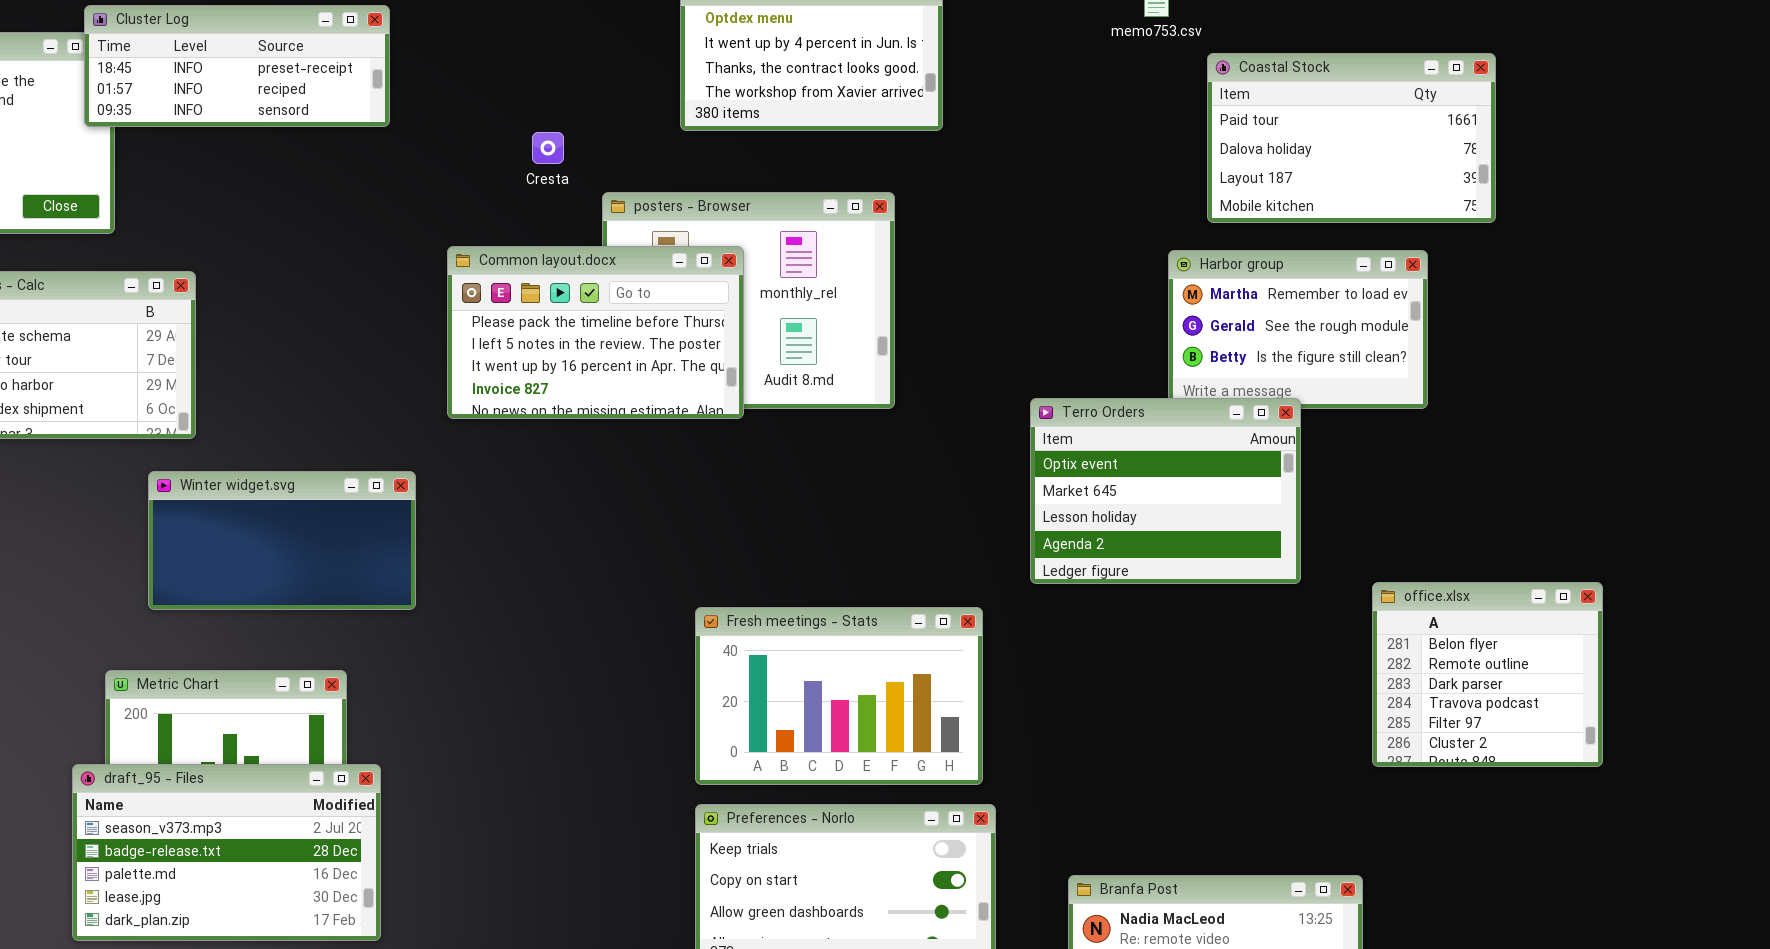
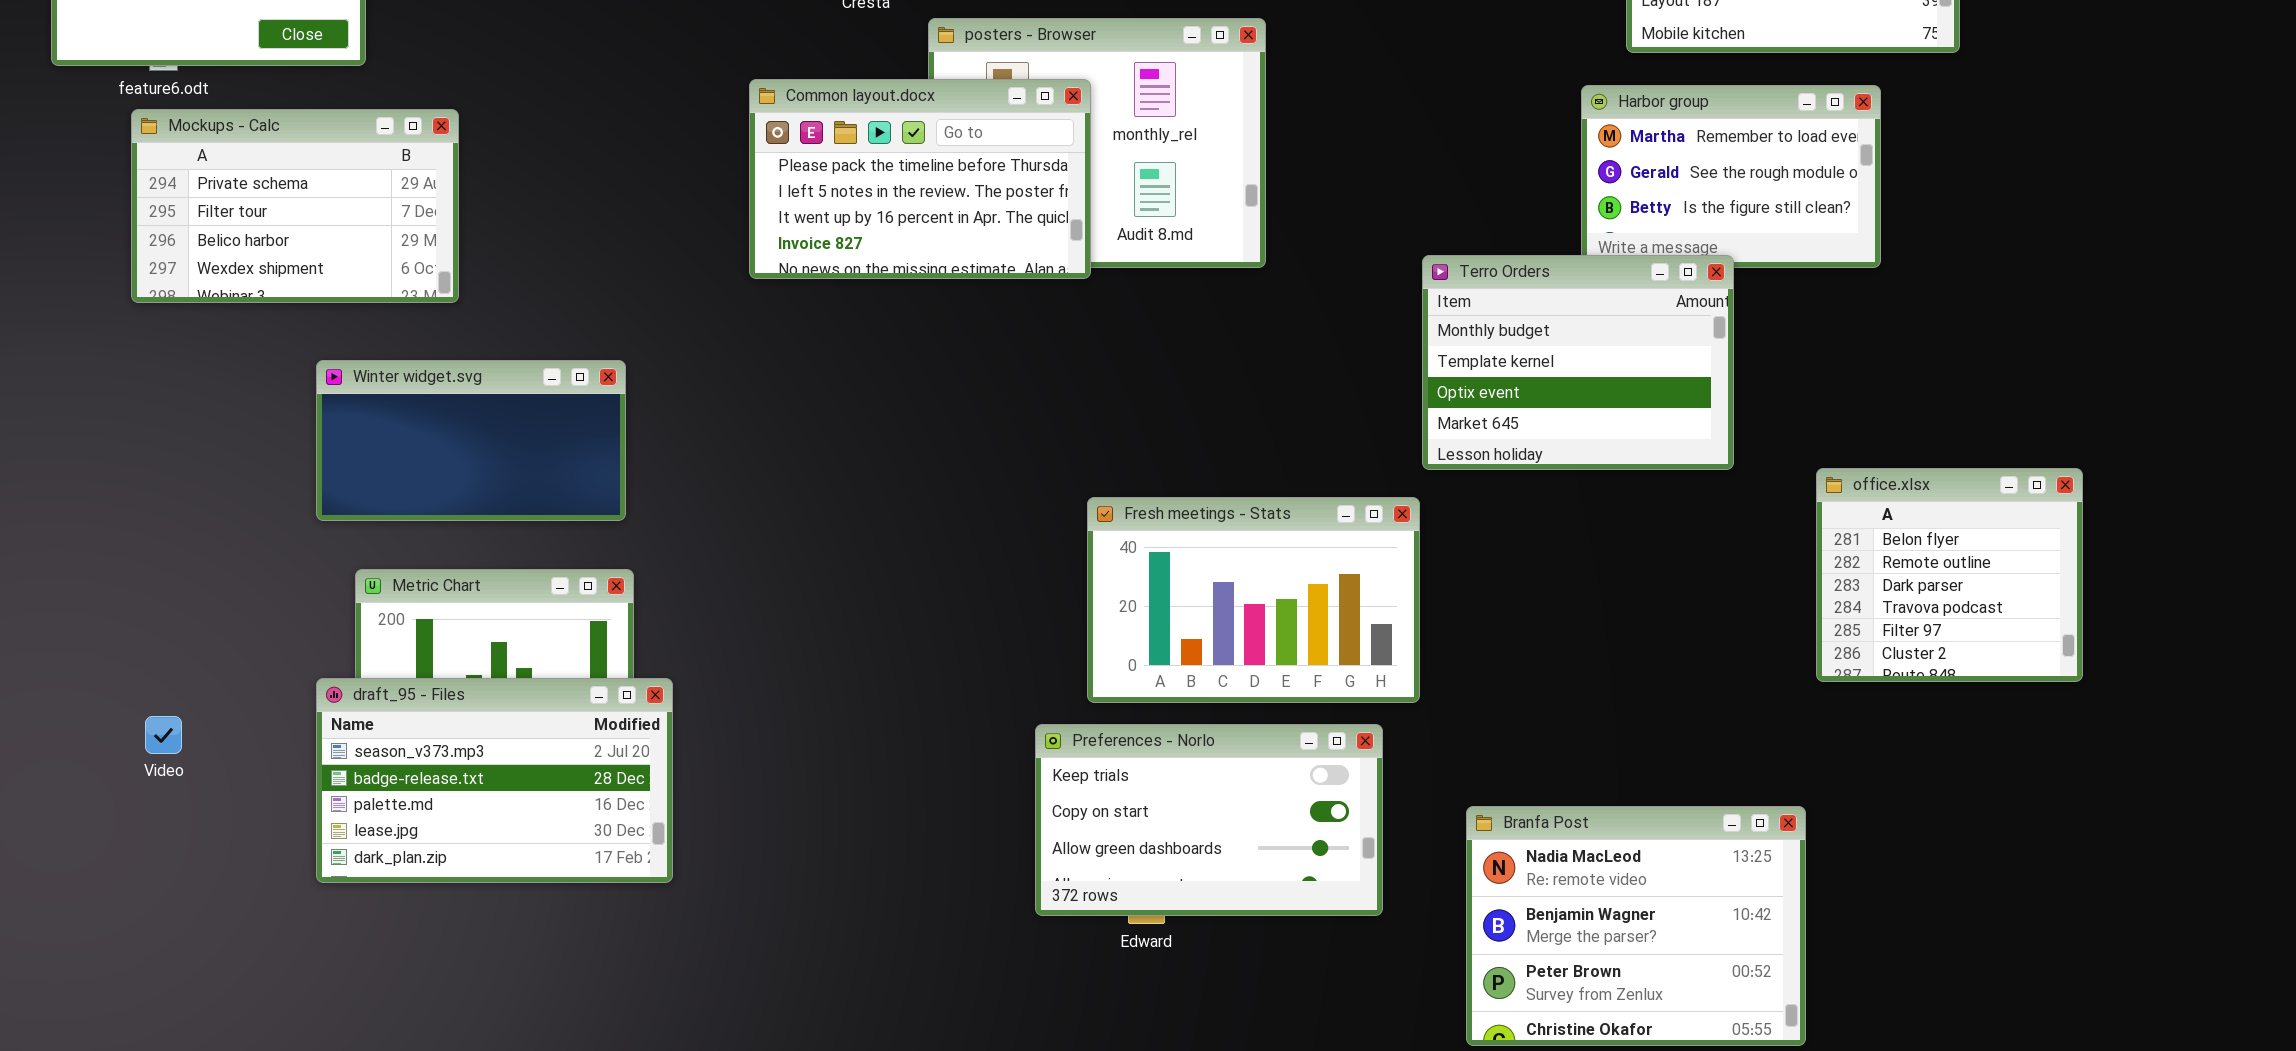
Terro Orders: [1030,398,1301,584] -> [1422,255,1734,470], scrolled up 2 rows
Winter widget.svg: [148,471,416,610] -> [316,360,626,521], moved
Fresh meetings - Stats: [695,607,983,785] -> [1087,497,1420,703], moved

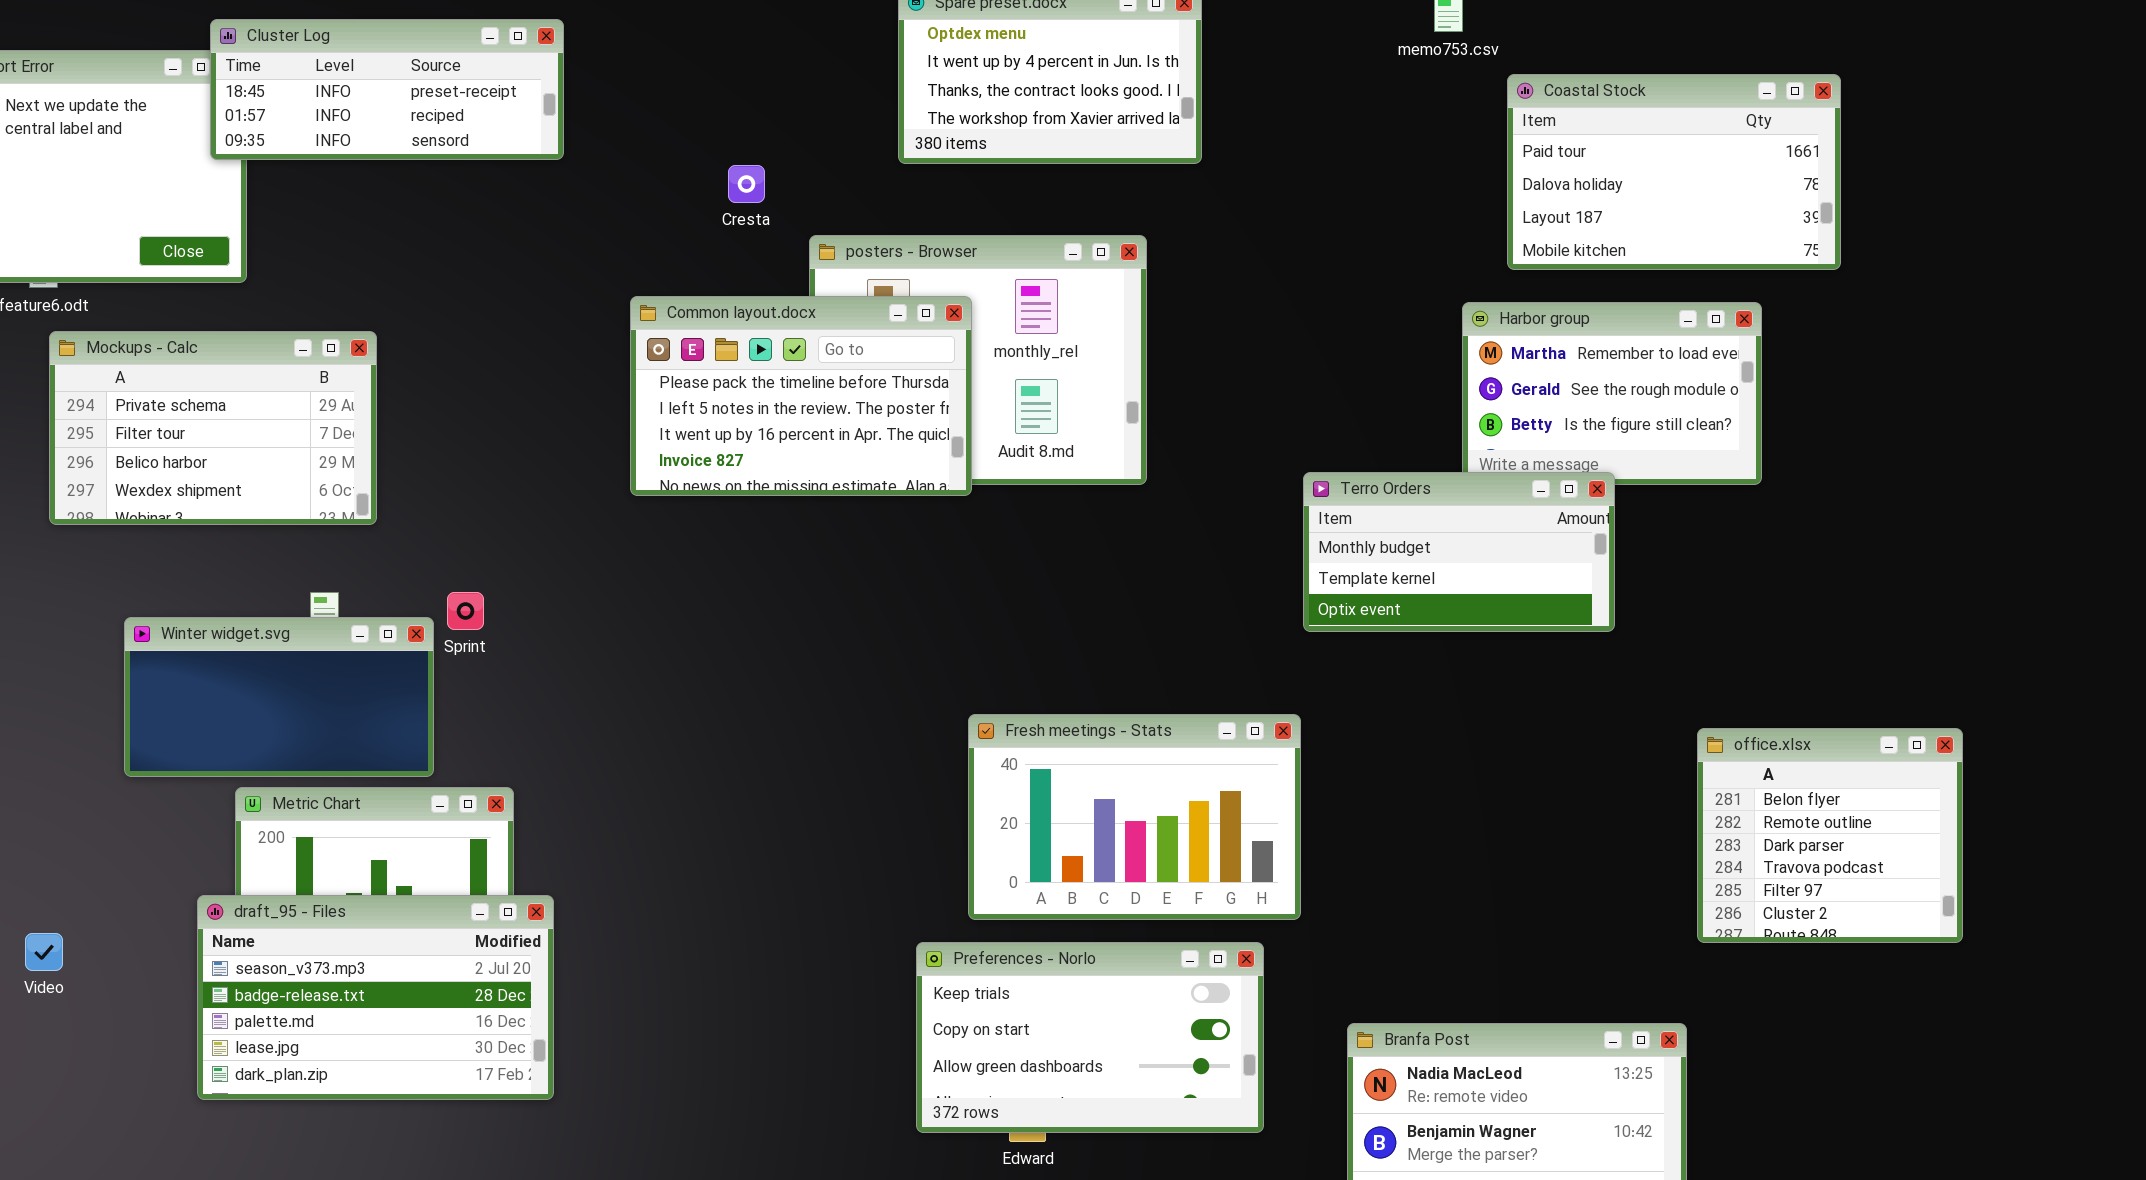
Mockups - Calc: [131,109,459,303] -> [49,331,377,525], moved
Terro Orders: [1422,255,1734,470] -> [1303,472,1615,632], resized
Winter widget.svg: [316,360,626,521] -> [124,617,434,777], moved
office.xlsx: [1816,468,2083,682] -> [1697,728,1963,943], moved

